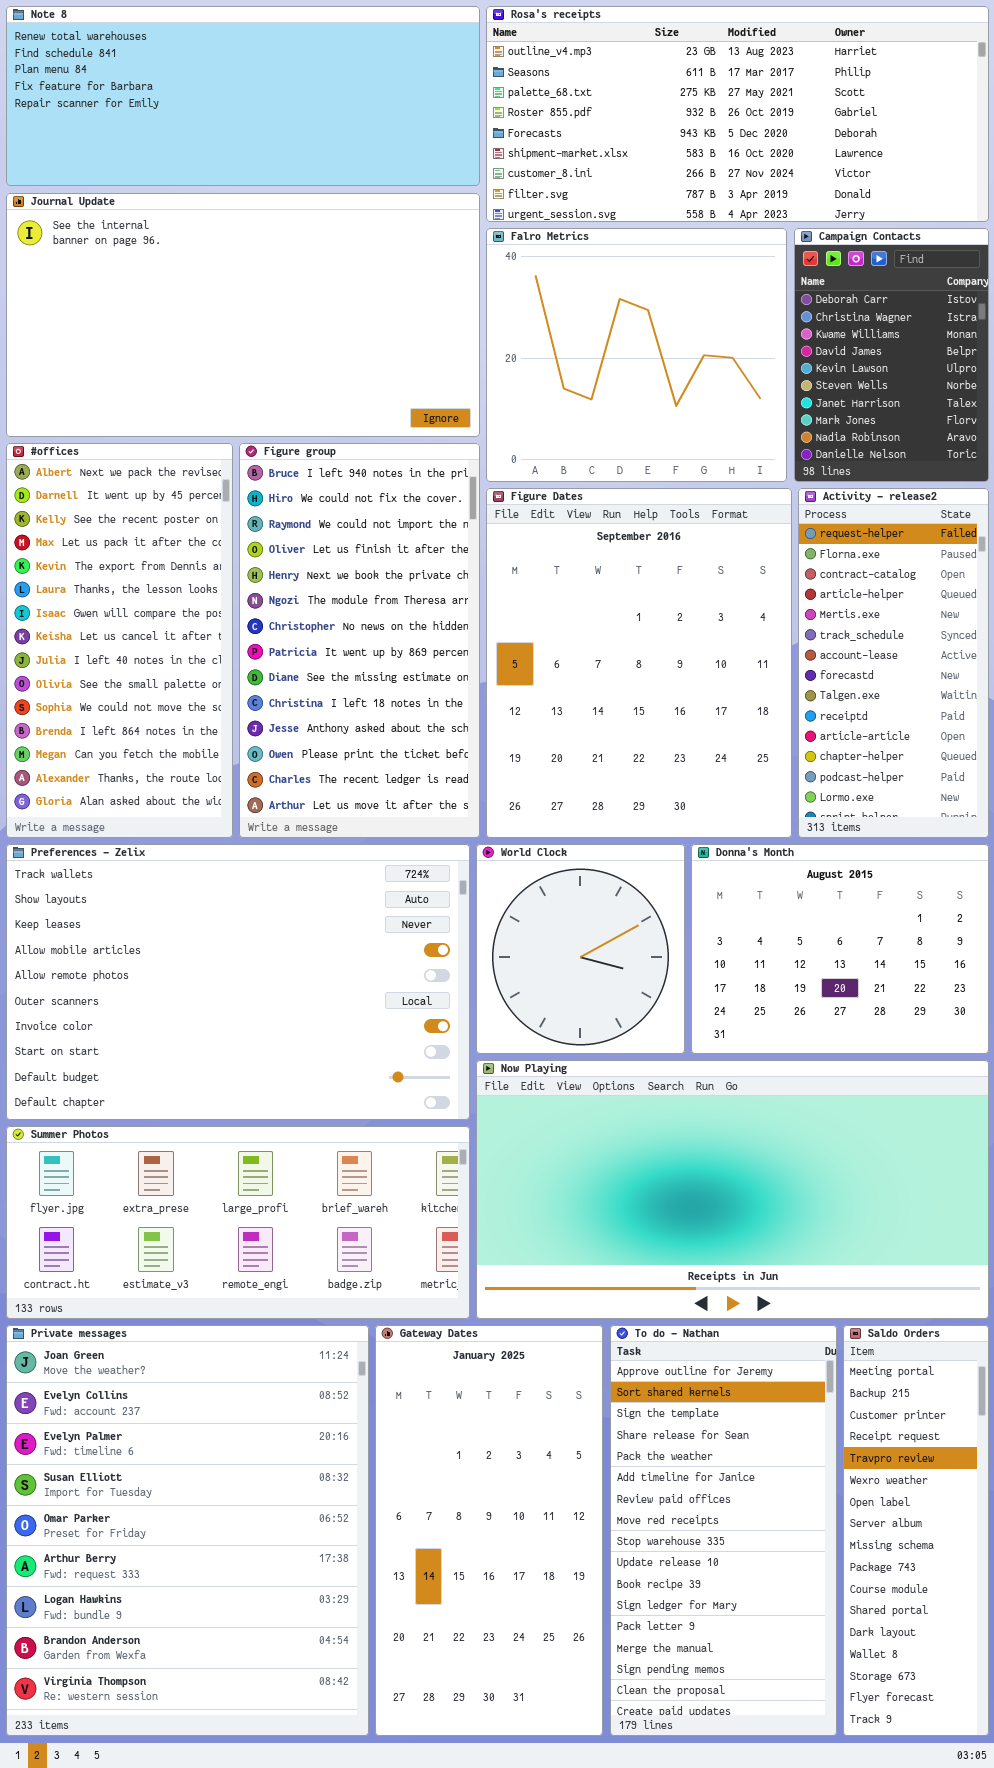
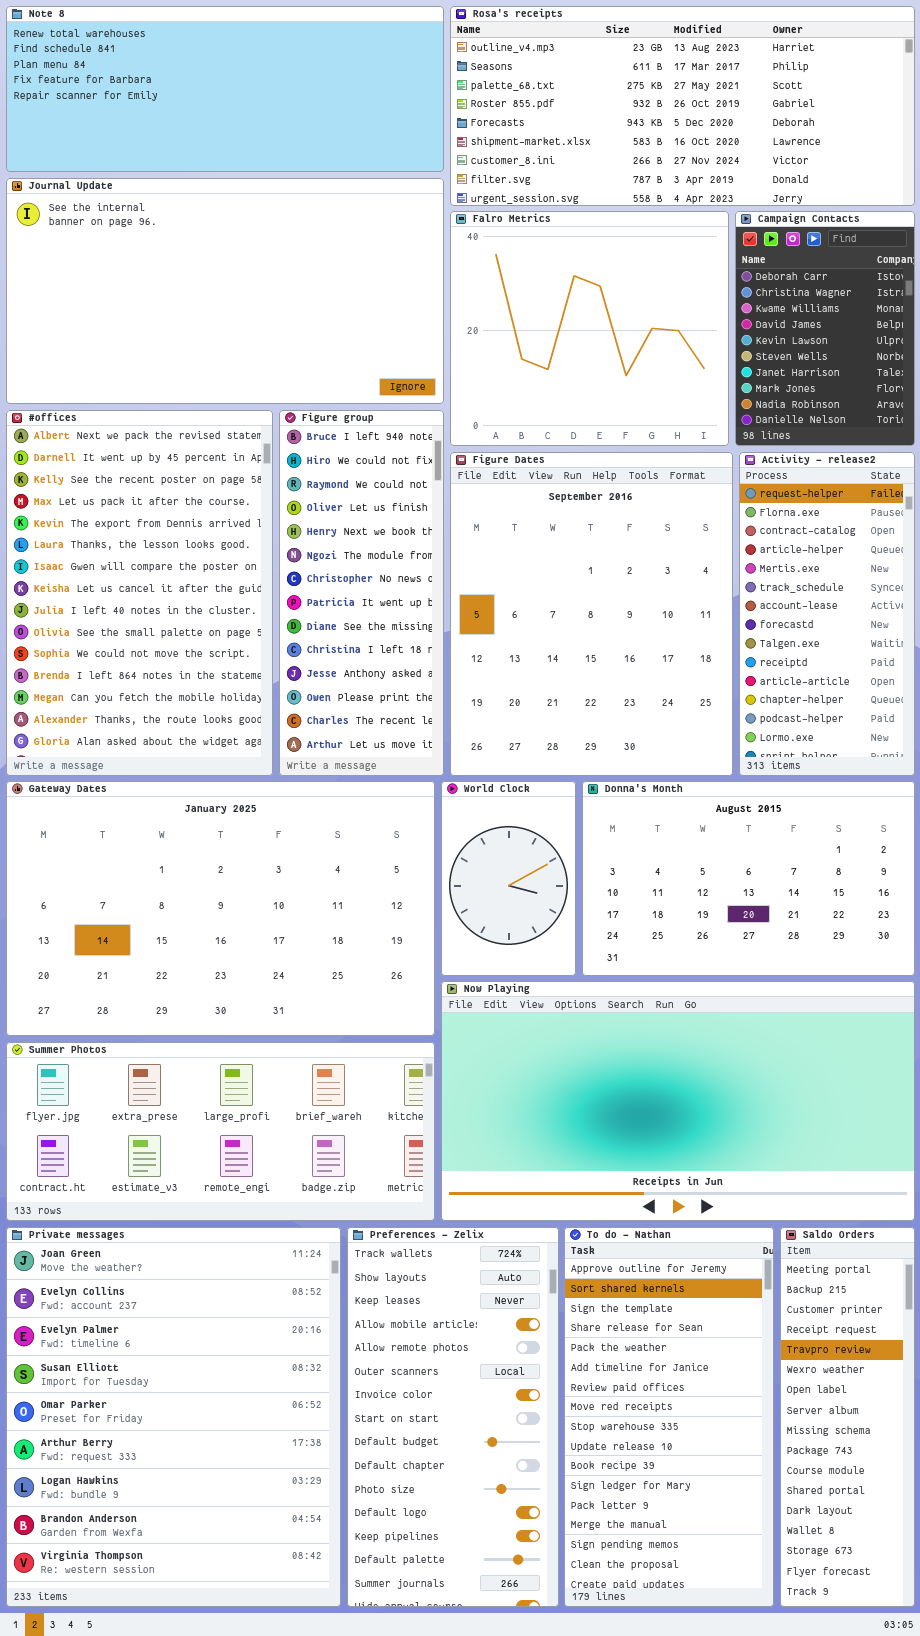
#offices: [6,443,233,838] -> [6,410,273,776], resized
Figure group: [239,443,480,838] -> [279,410,444,776], resized
Preferences - Zelix: [6,844,470,1120] -> [347,1227,559,1607], moved, resized
World Clock: [476,844,685,1054] -> [441,781,576,976], resized
Donna's Month: [691,844,989,1054] -> [582,781,915,976], resized
Gateway Dates: [375,1325,603,1736] -> [6,781,435,1036], moved, resized

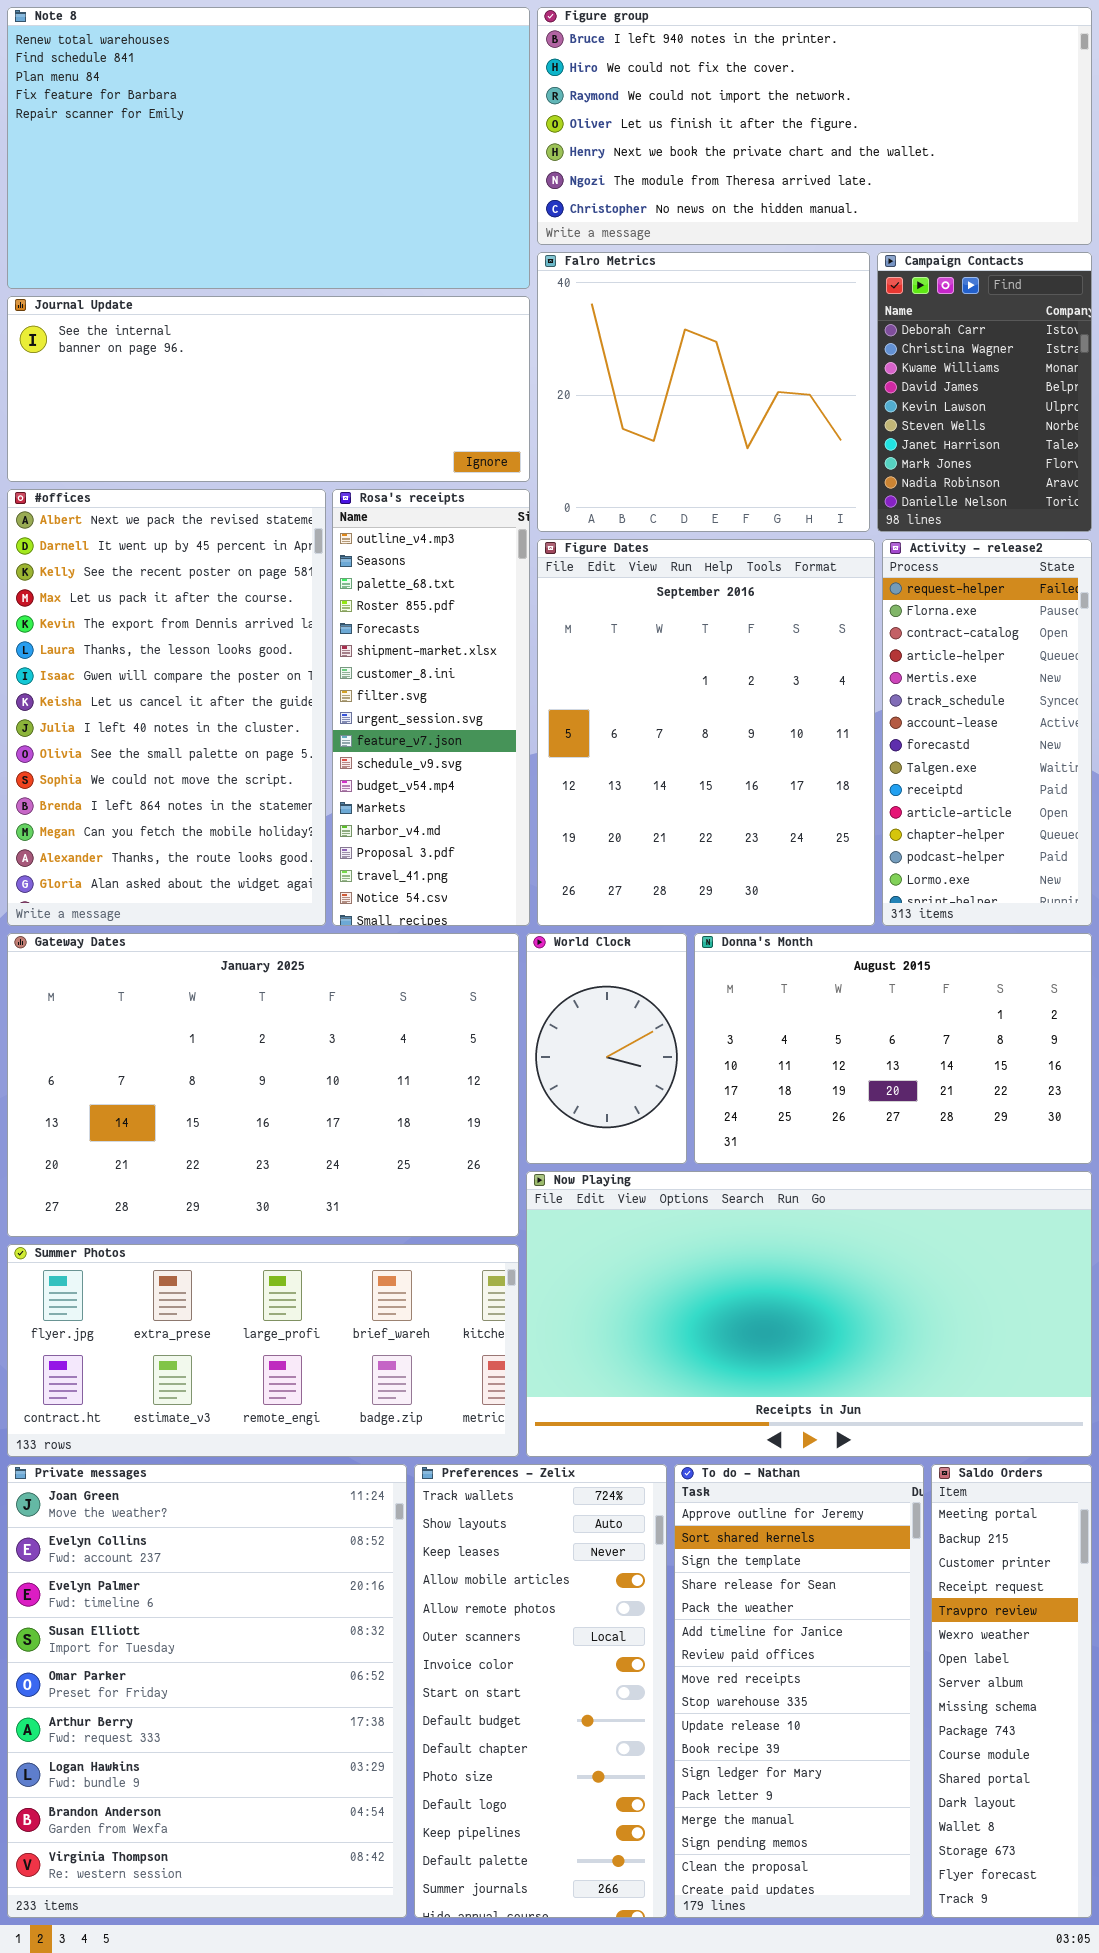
Note 8: [6,6,444,172] -> [7,7,530,289], resized
Rosa's receipts: [450,6,915,206] -> [332,489,530,926], moved, resized
Journal Update: [6,178,444,404] -> [7,296,530,482], resized
Figure group: [279,410,444,776] -> [537,7,1092,245], moved, resized

